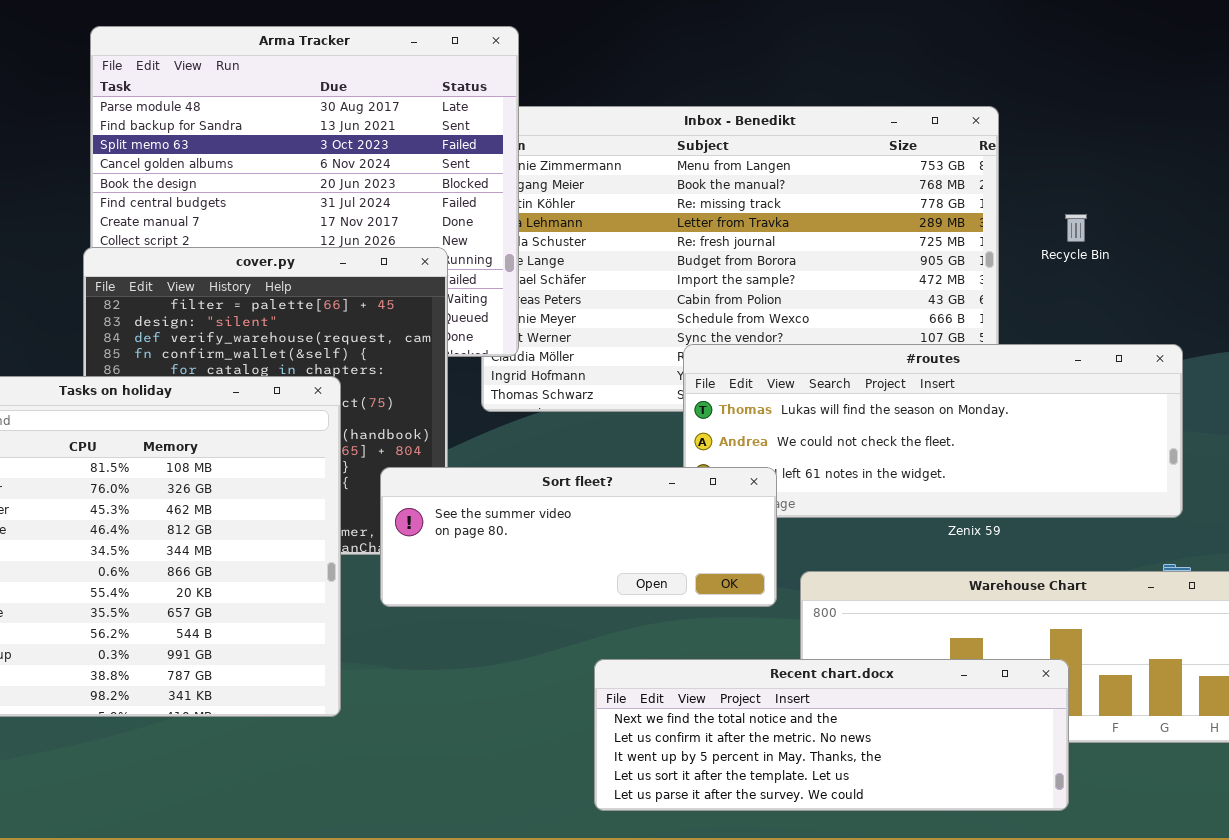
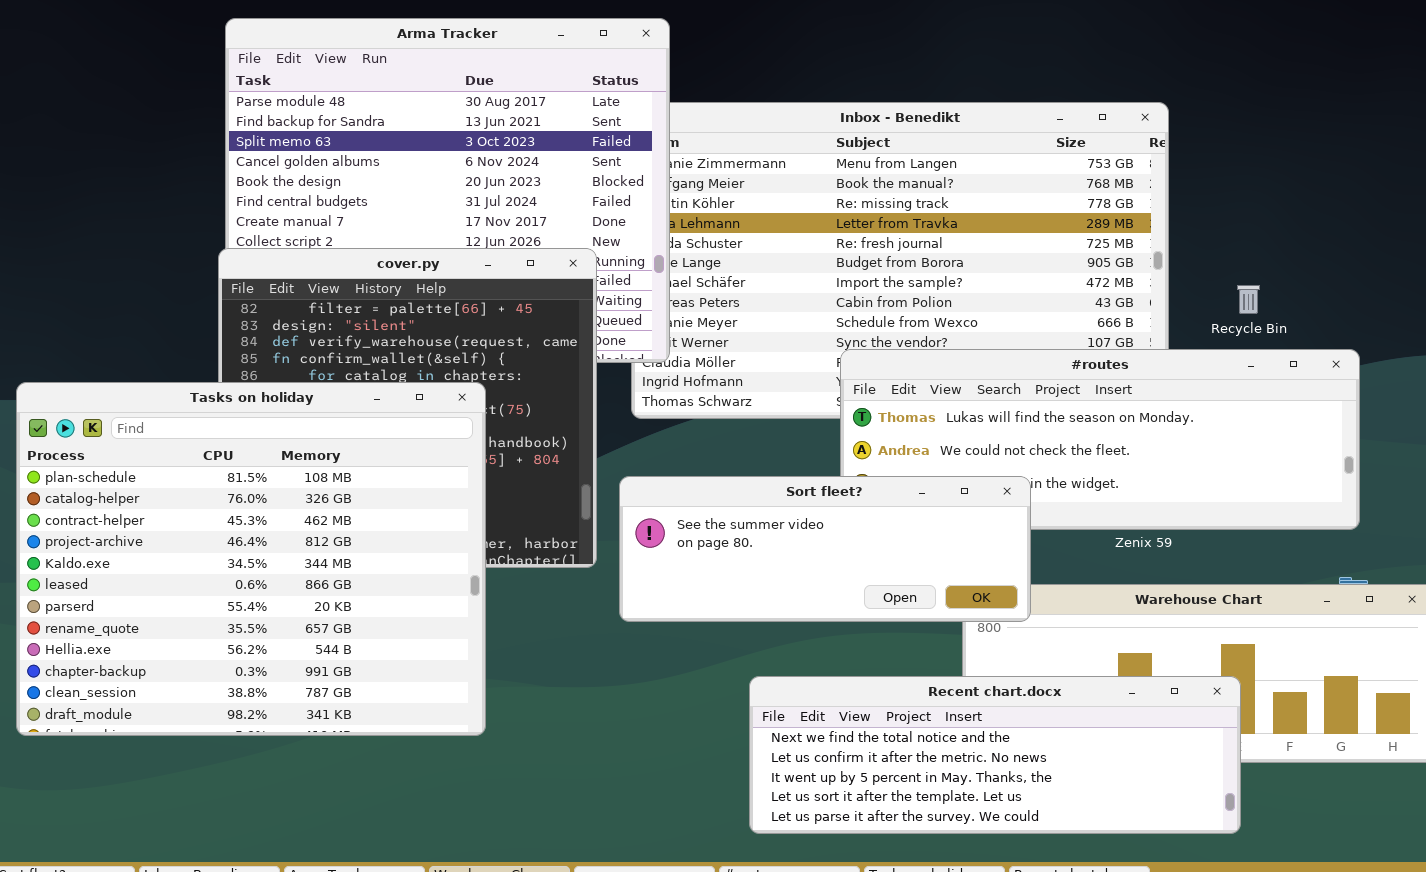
Recycle Bin: [1065,214,1087,242] -> [1237,285,1260,314], moved
Sort fleet?: [380,467,777,607] -> [619,476,1031,622], moved

